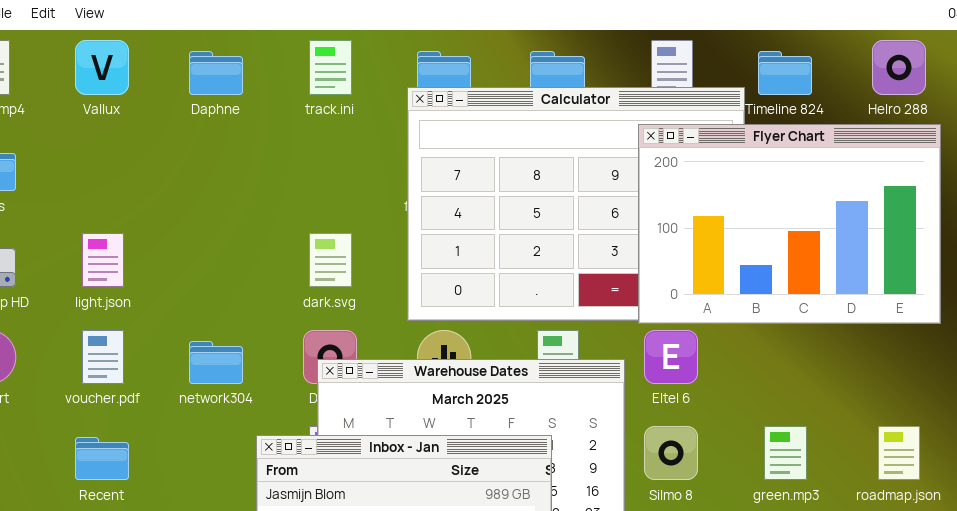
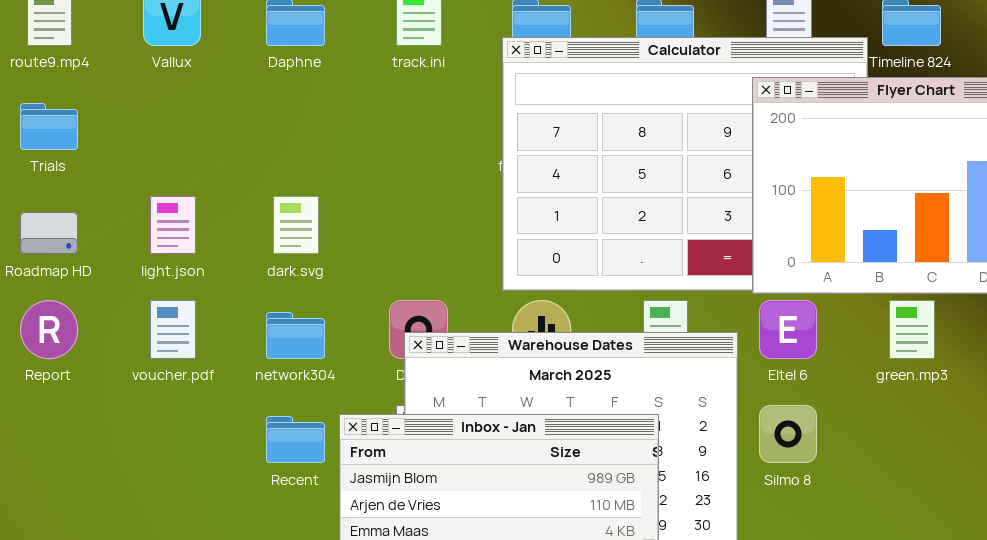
dark.svg: [309,233,352,287] -> [273,196,319,254], moved
green.mp3: [764,426,807,480] -> [889,300,935,359], moved
Recent: [75,437,129,480] -> [266,416,325,463], moved

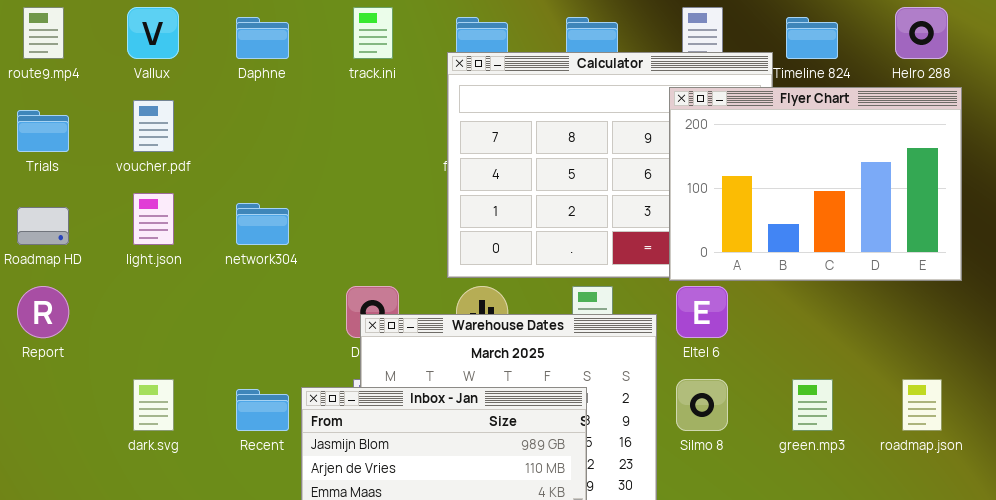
dark.svg: [273,196,319,254] -> [133,379,174,431], moved
voucher.pdf: [150,300,196,359] -> [133,100,174,152], moved
green.mp3: [889,300,935,359] -> [792,379,833,431], moved
network304: [266,312,325,359] -> [236,203,289,245], moved

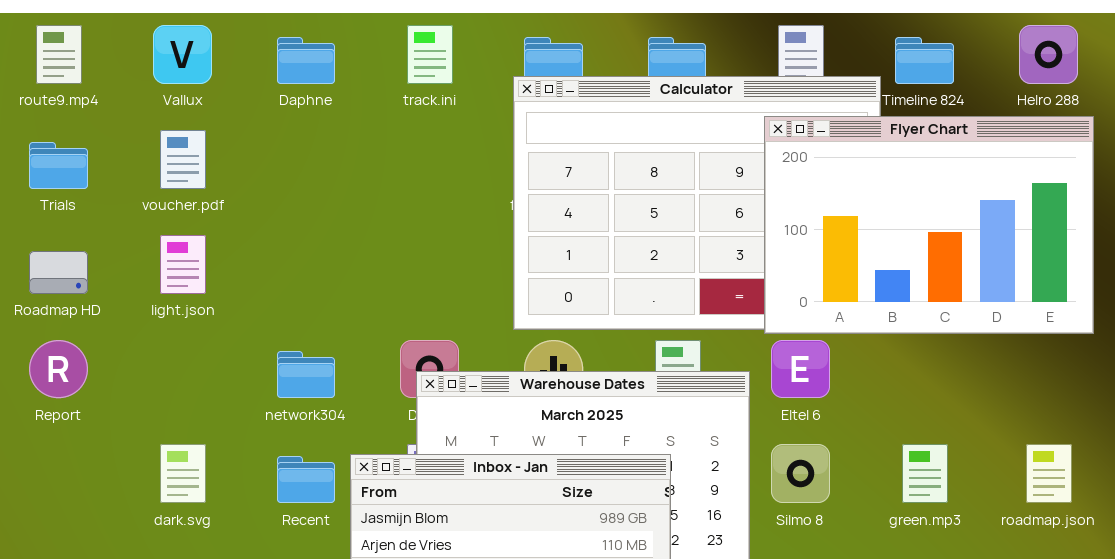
network304: [236,203,289,245] -> [277,351,335,398], moved

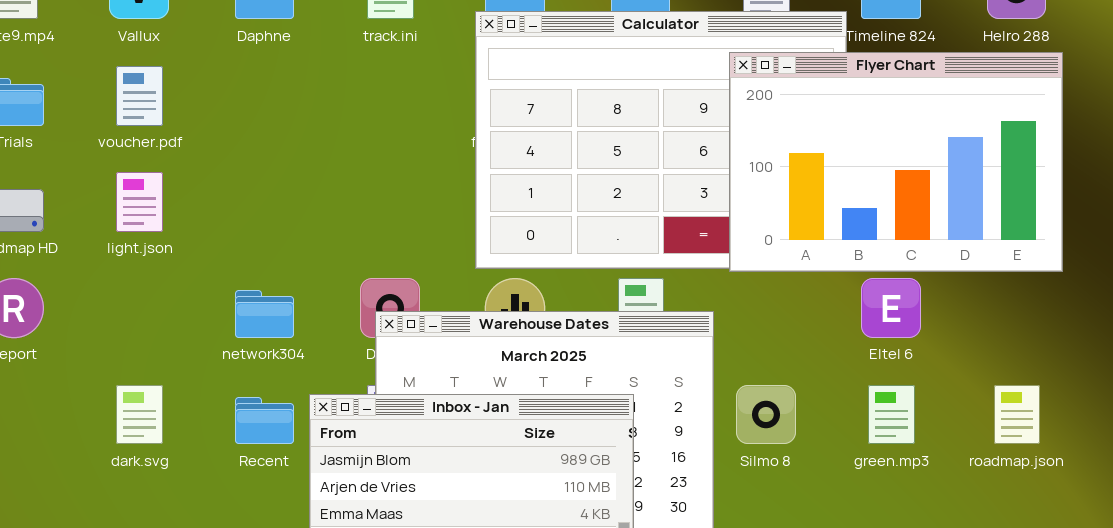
Eltel 6: [771,340,830,398] -> [861,278,921,338], moved

